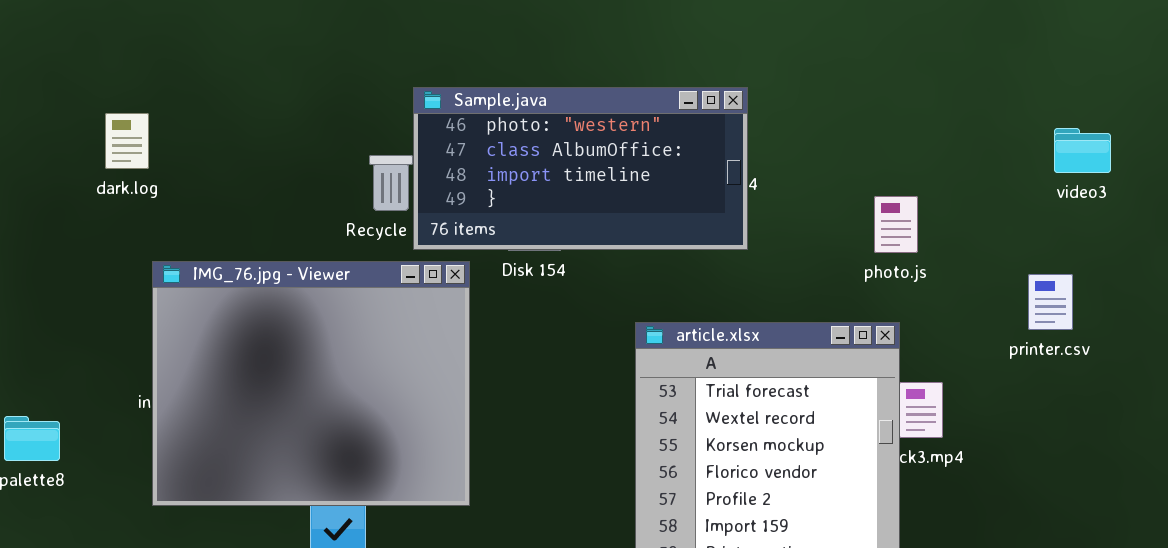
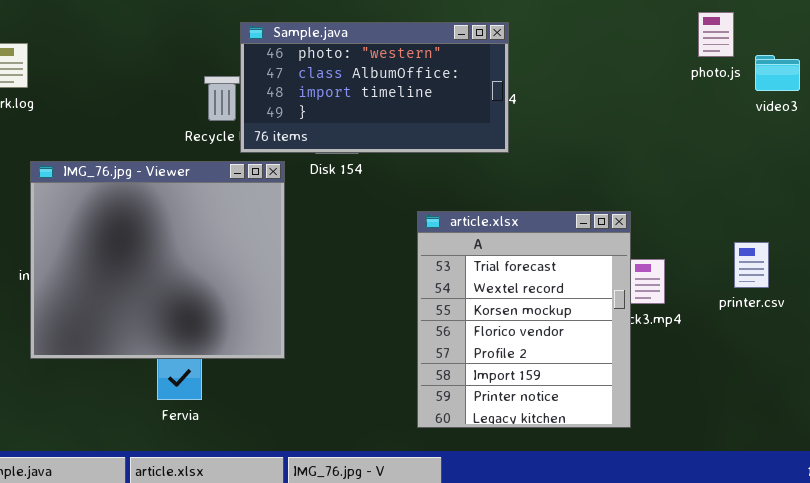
photo.js: [874,196,918,253] -> [698,12,734,57], moved
printer.csv: [1028,274,1073,330] -> [734,242,769,288], moved

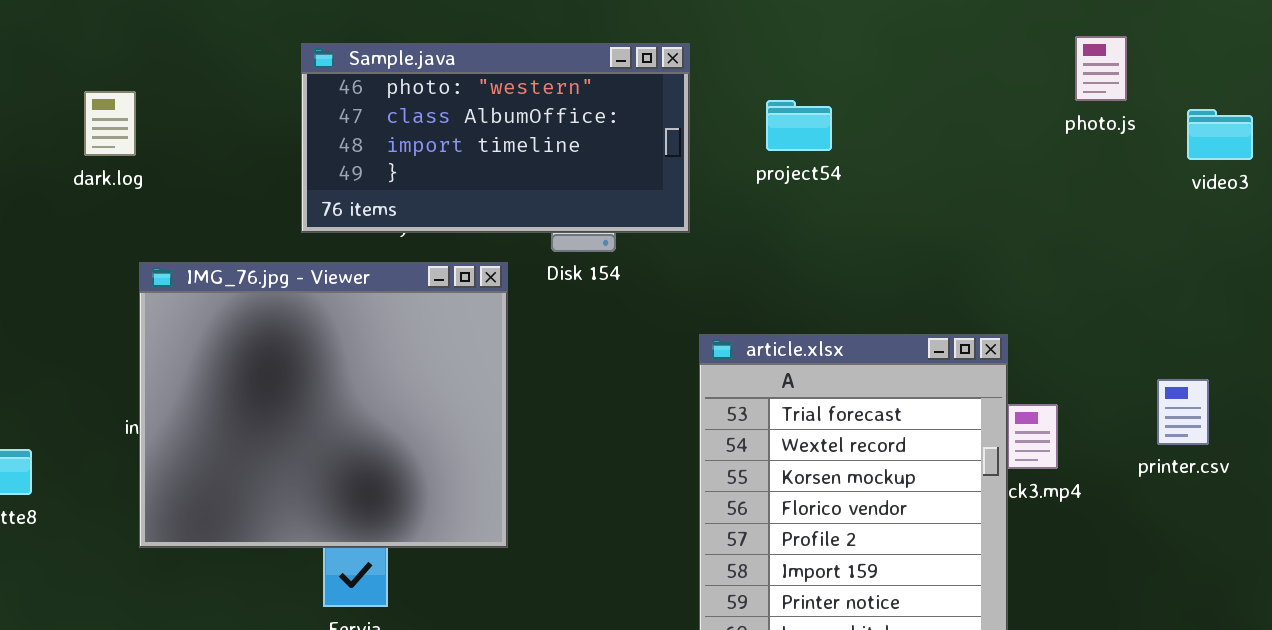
photo.js: [698,12,734,57] -> [1075,36,1127,101], moved
Sample.java: [240,22,509,153] -> [301,43,690,233], moved

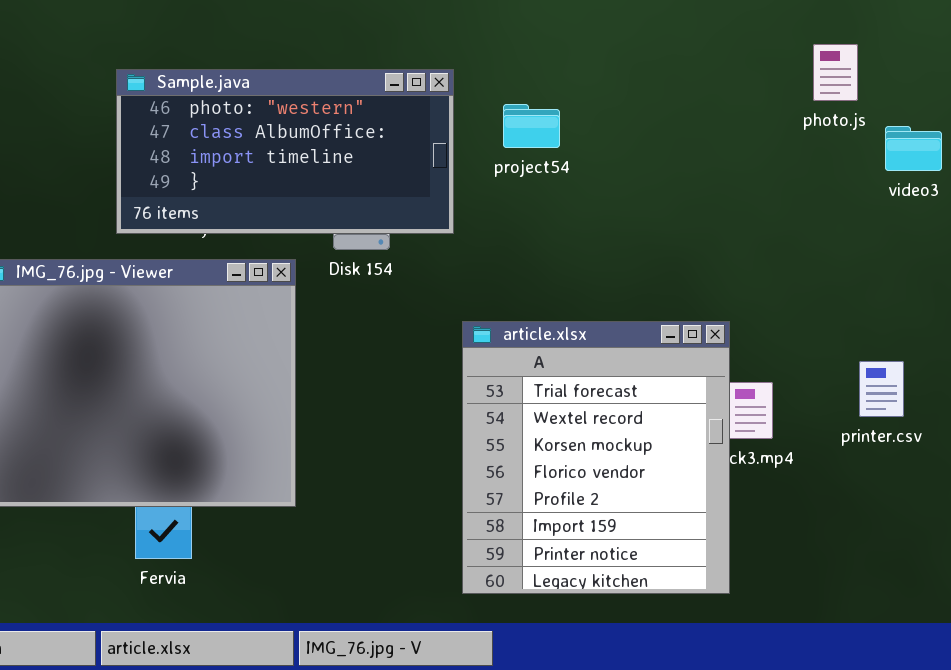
photo.js: [1075,36,1127,101] -> [813,44,858,101], moved
project54: [766,100,832,151] -> [503,104,560,148], moved

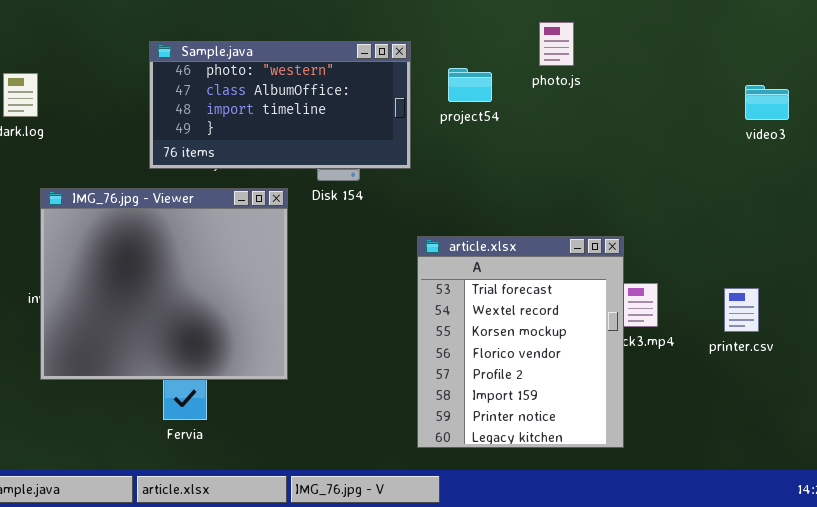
photo.js: [813,44,858,101] -> [539,22,574,66], moved
printer.csv: [859,361,904,417] -> [724,288,759,332], moved

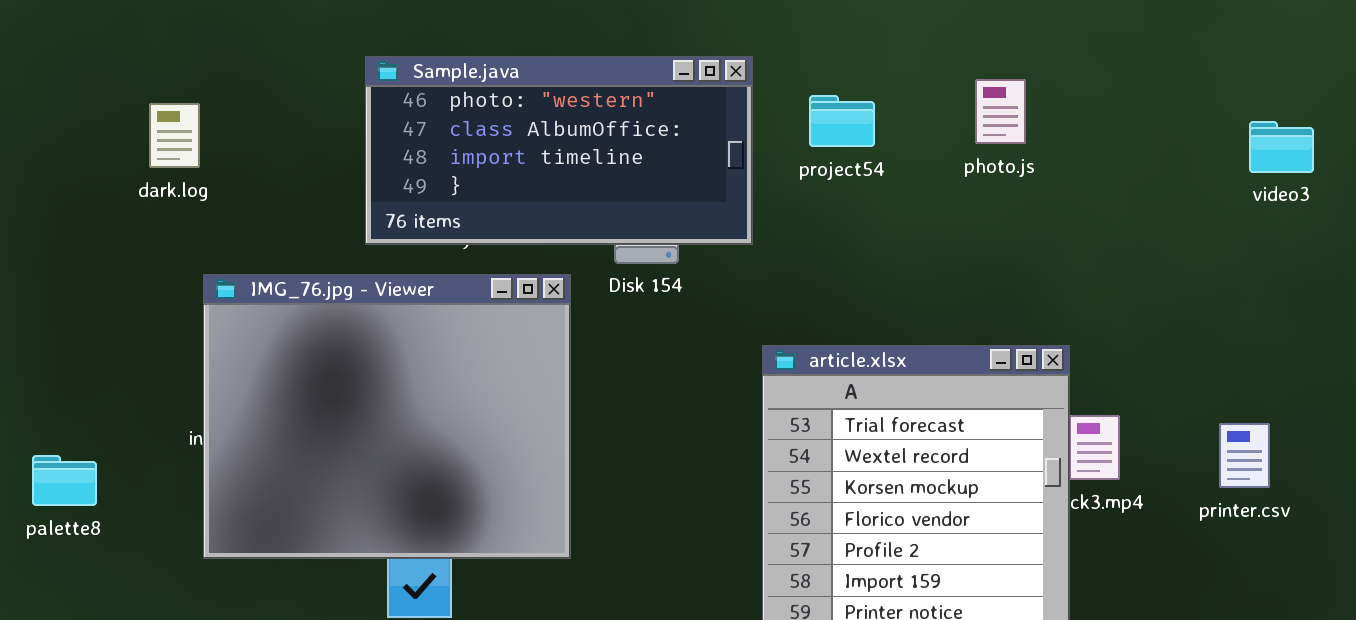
photo.js: [539,22,574,66] -> [975,79,1026,144], moved

